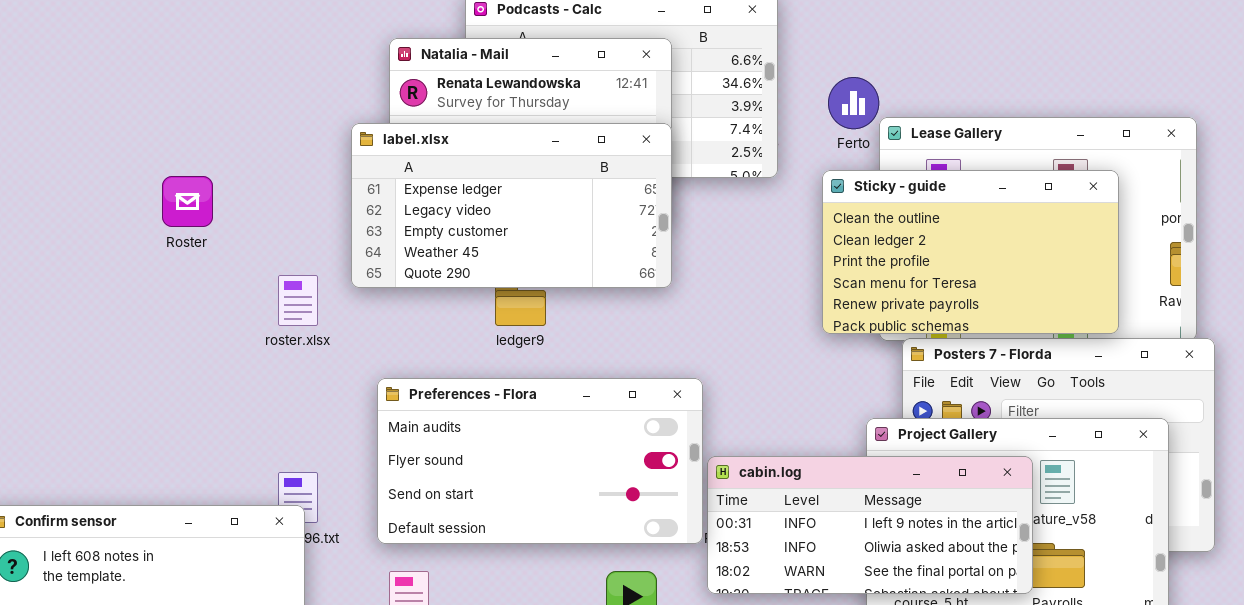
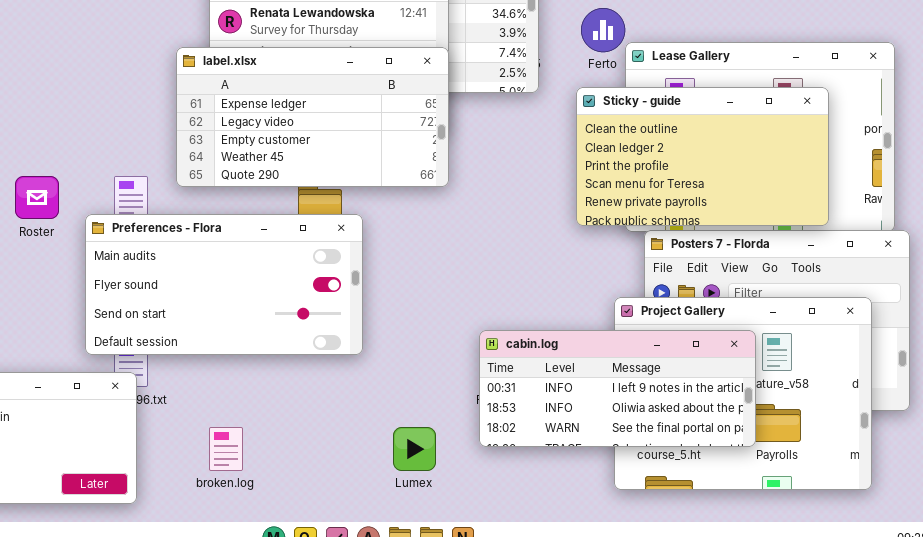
Roster: [162,176,213,227] -> [15,176,59,219], moved
Preferences - Flora: [377,378,703,544] -> [85,214,363,355], moved

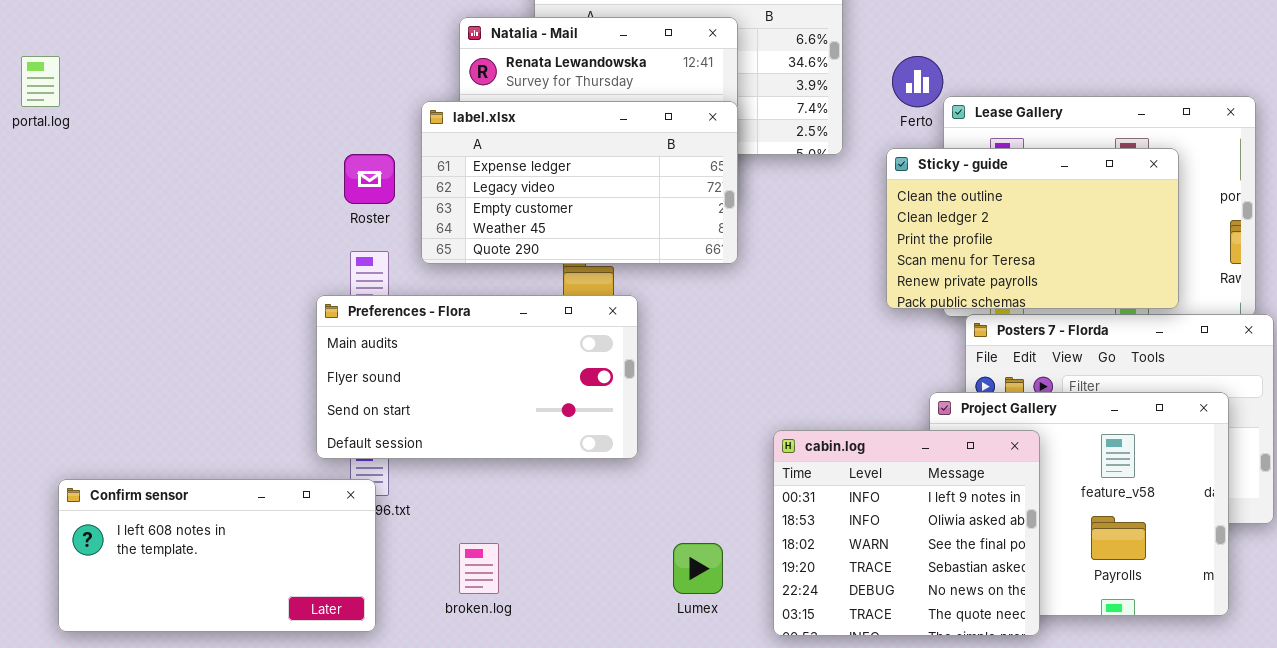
Roster: [15,176,59,219] -> [344,154,395,204], moved
cabin.log: [479,330,756,447] -> [773,430,1040,636], resized

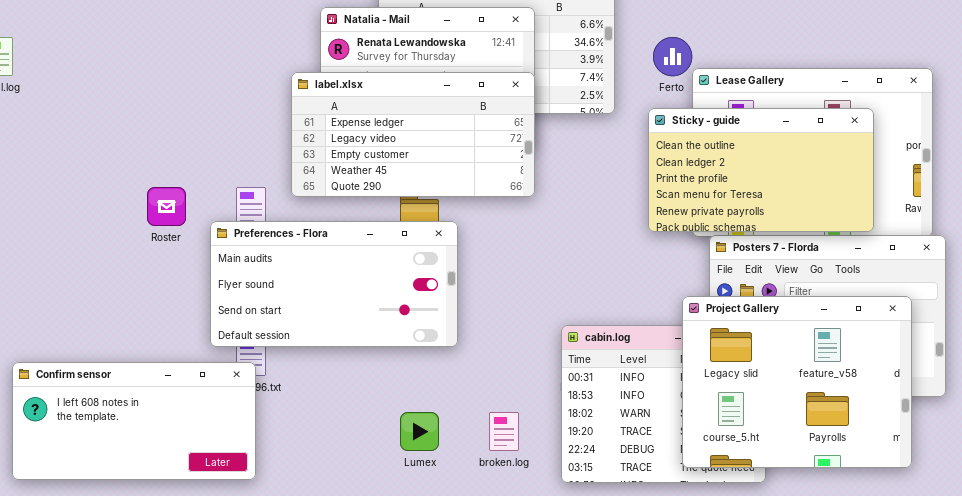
Roster: [344,154,395,204] -> [147,187,186,226], moved
Project Gallery: [929,392,1229,616] -> [682,296,912,468], raised
broken.log: [459,543,499,594] -> [489,412,519,451], moved
Lumex: [673,543,723,594] -> [400,412,439,451], moved

